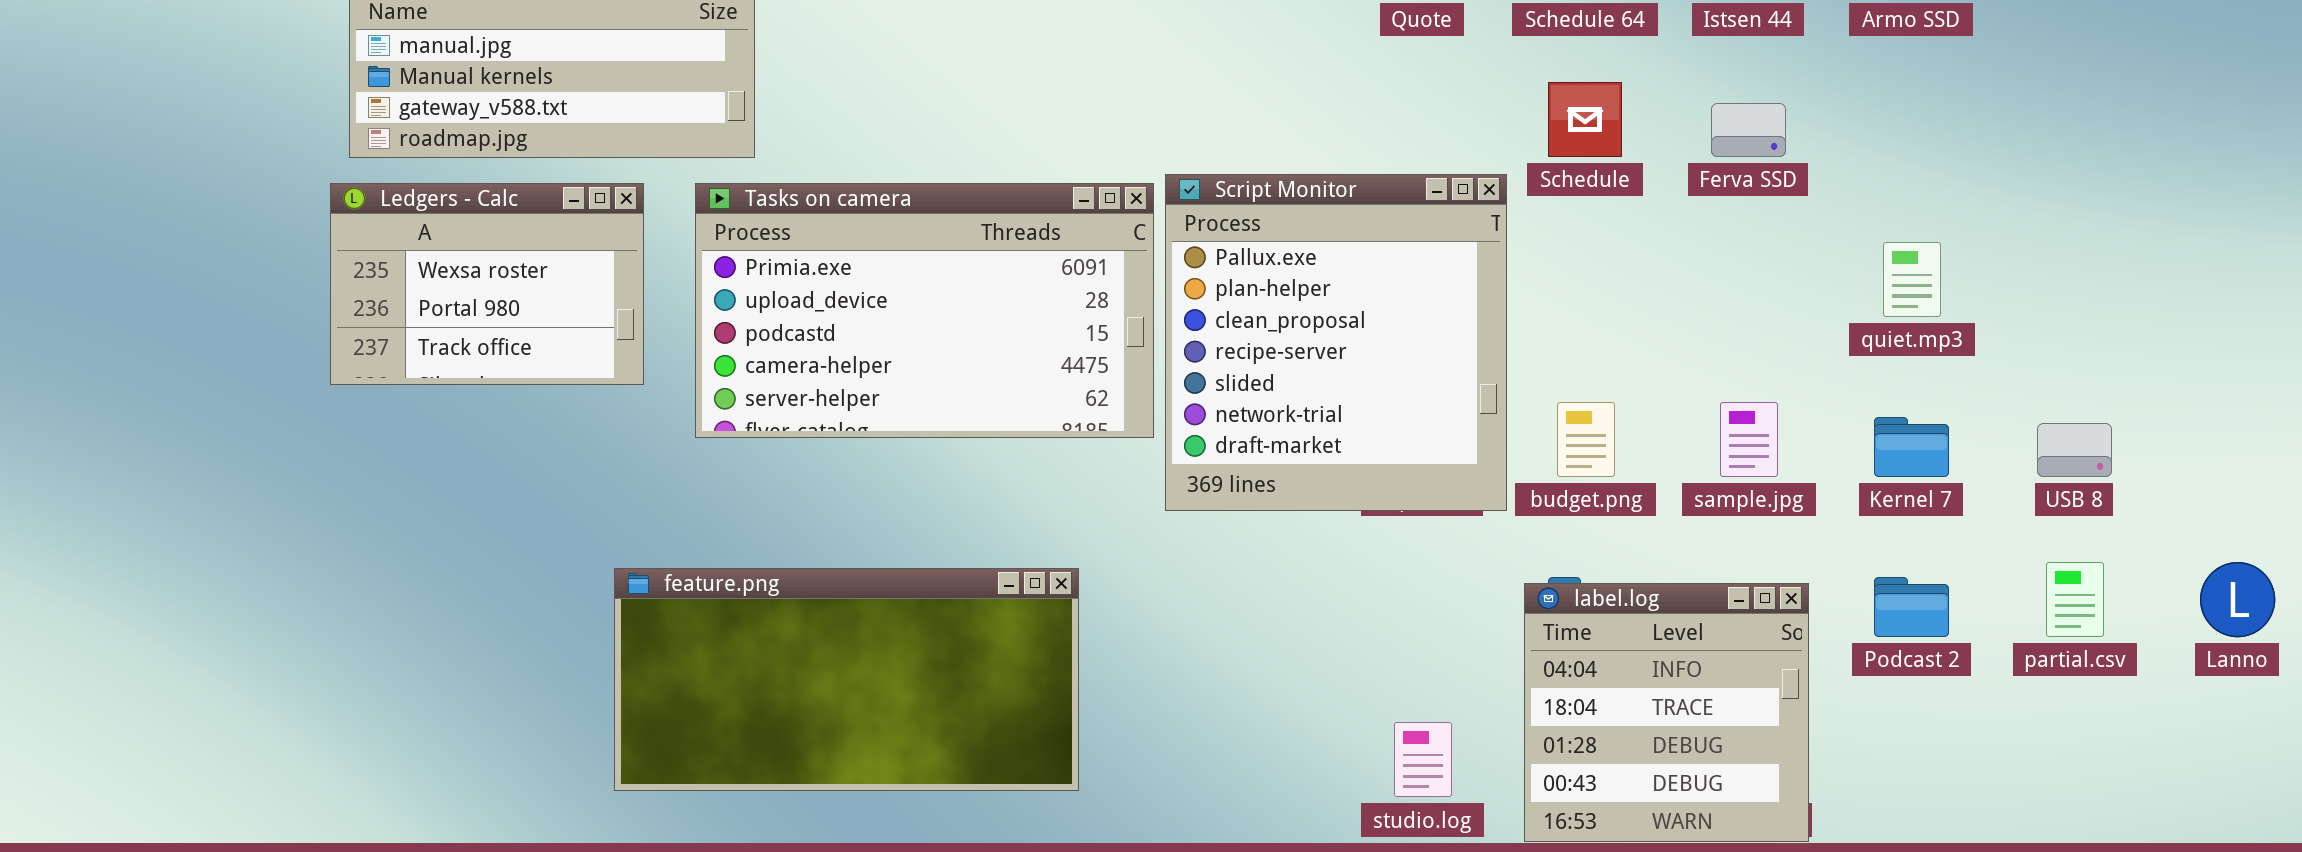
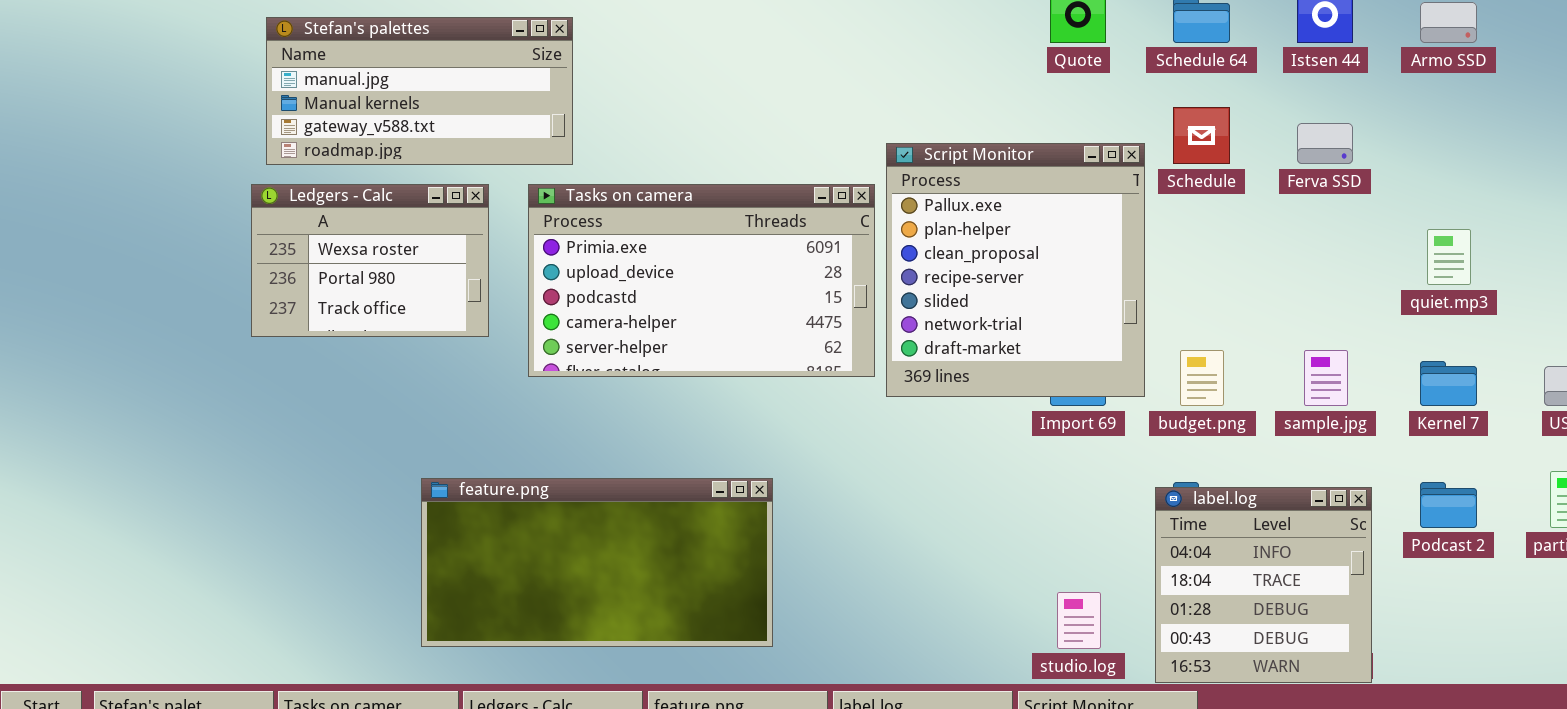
Script Monitor: [1165,174,1507,511] -> [886,143,1145,397], moved
feature.png: [614,568,1079,791] -> [421,478,773,647], moved

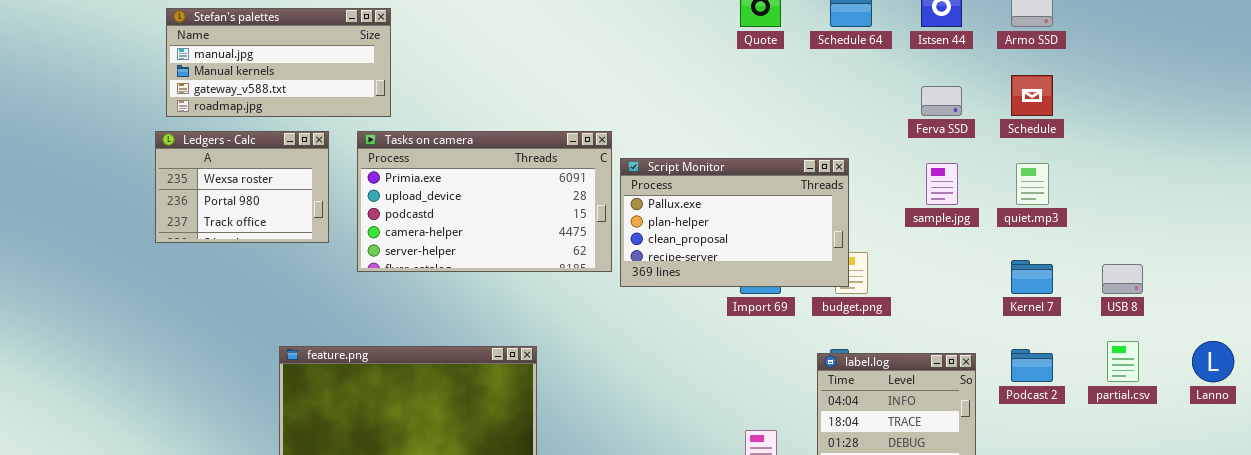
Schedule: [1173,107,1230,164] -> [1011,75,1053,116], moved
Script Monitor: [886,143,1145,397] -> [620,158,849,287], resized
sample.jpg: [1304,350,1348,406] -> [926,163,958,205], moved

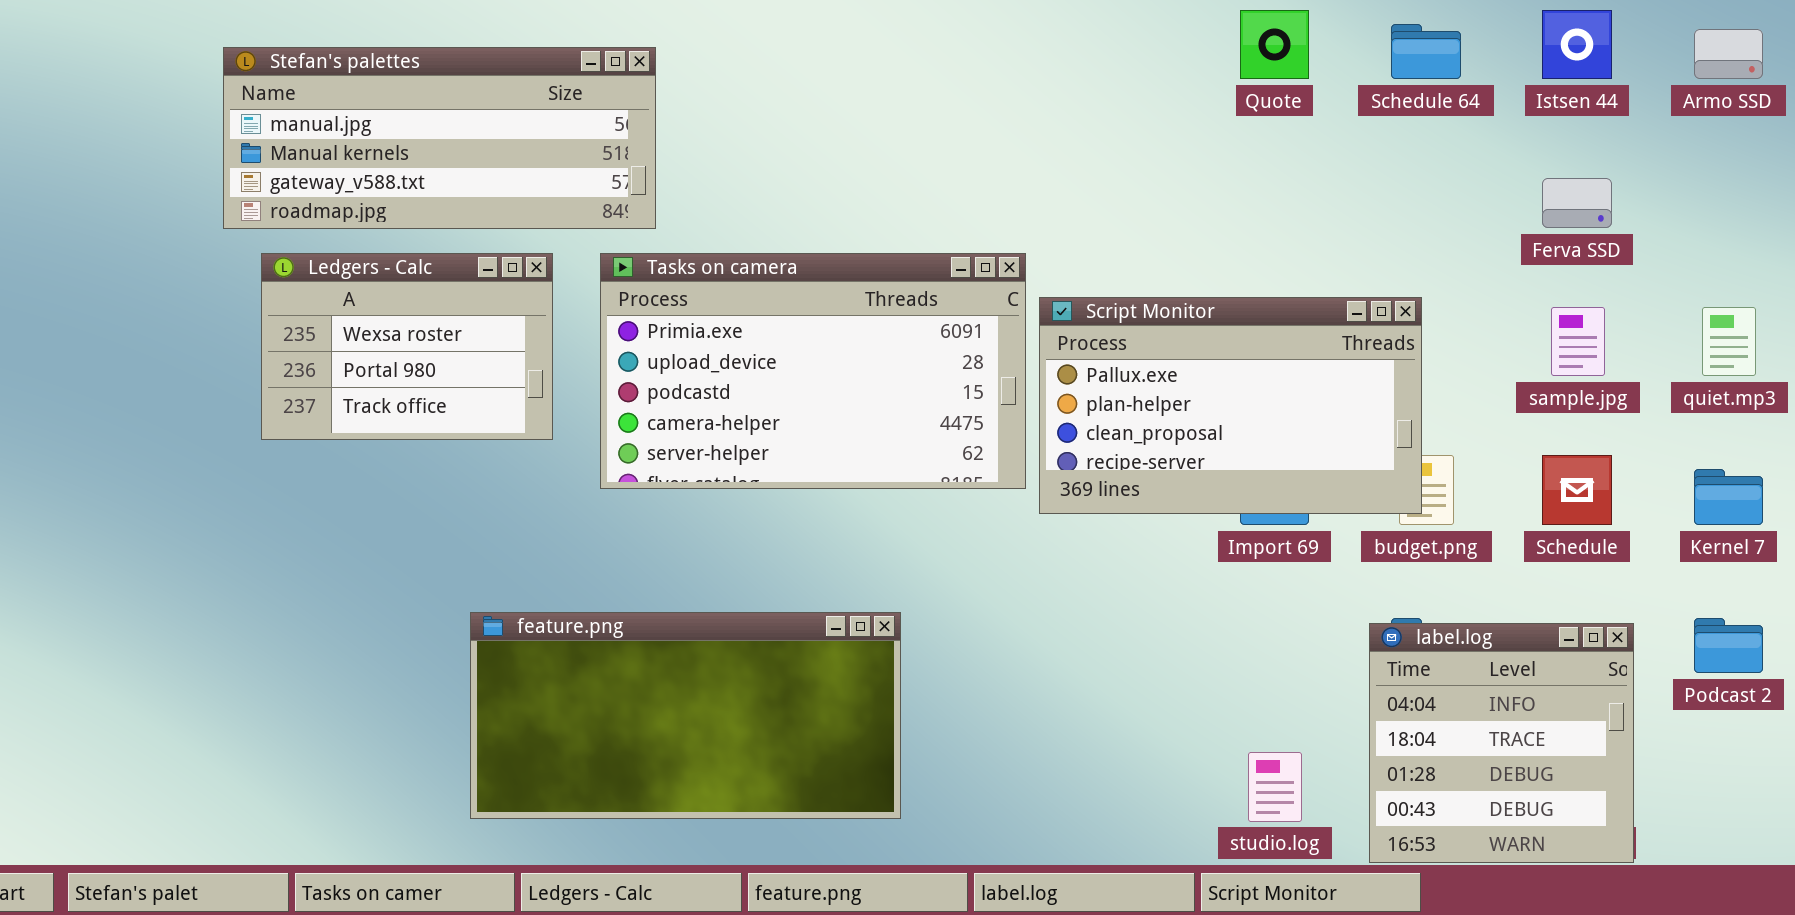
Stefan's palettes: [166,8,391,117] -> [223,47,656,229], resized
Schedule: [1011,75,1053,116] -> [1542,455,1612,525], moved

